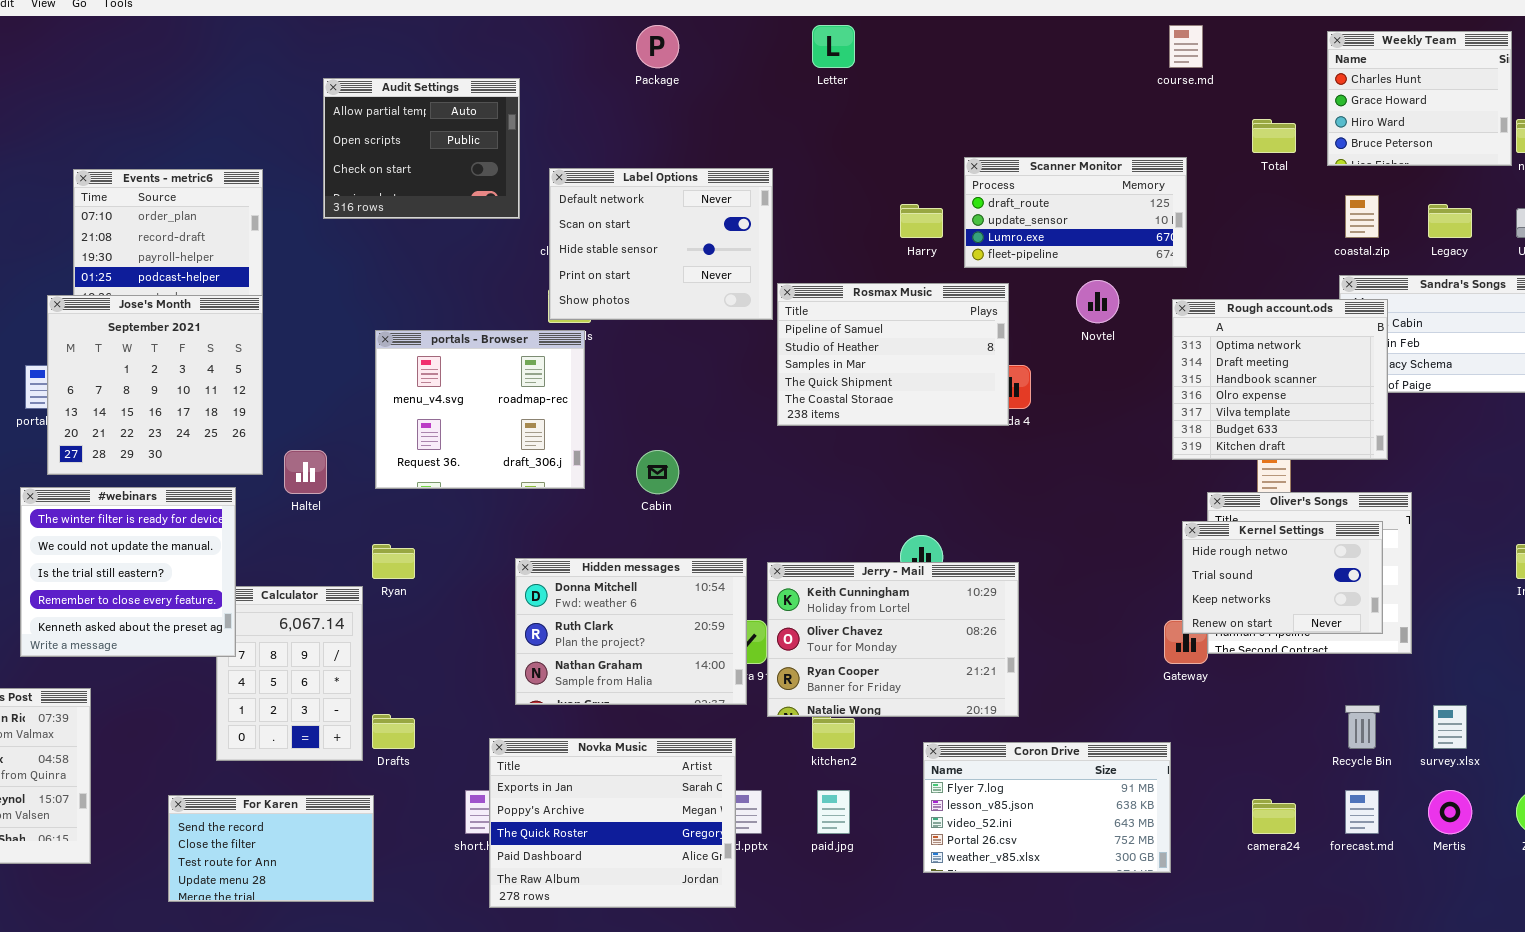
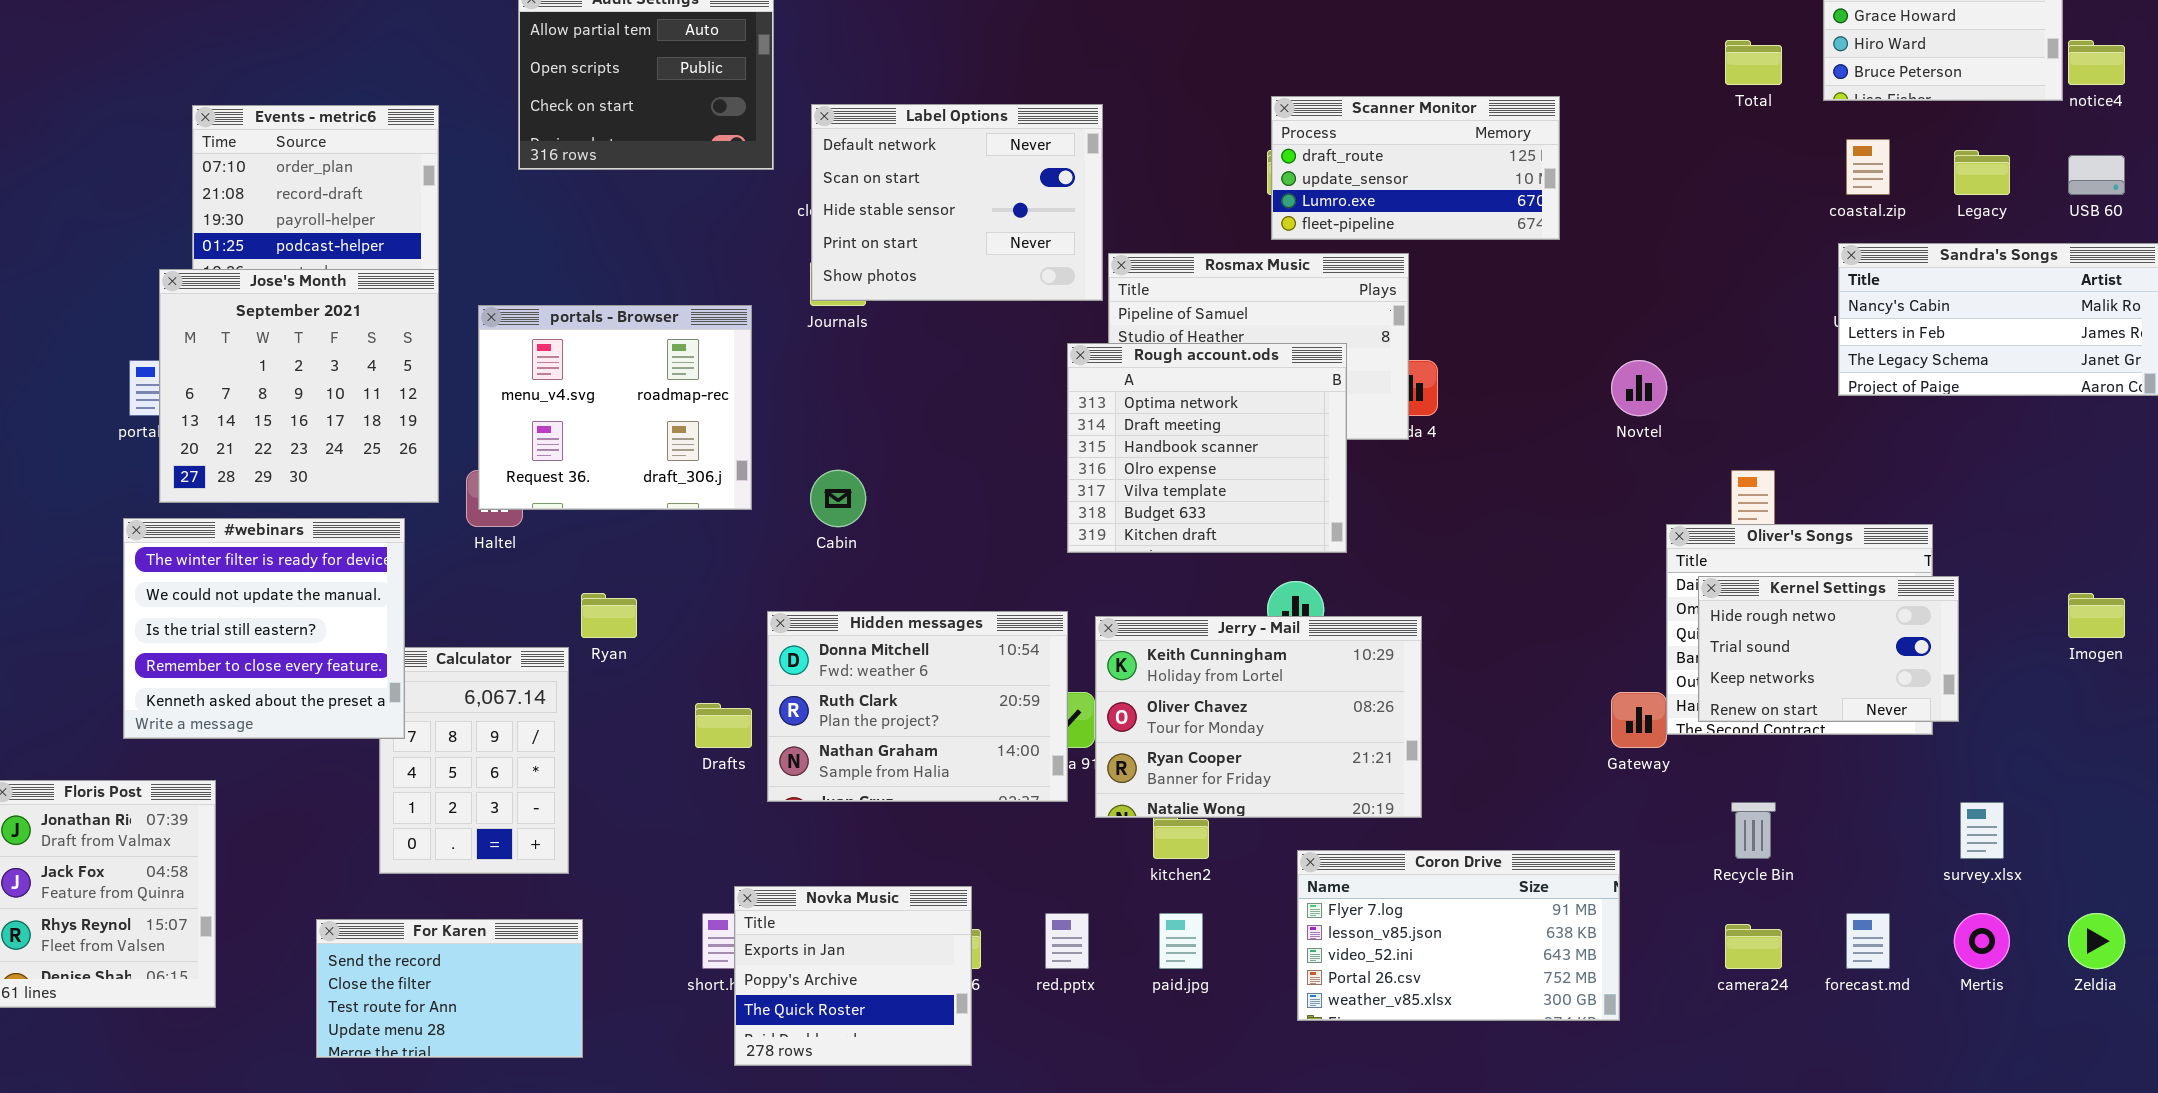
Scanner Monitor: [964,157,1187,268] -> [1271,96,1560,240], moved
Novtel: [1076,280,1119,323] -> [1611,360,1667,416], moved
Rough account.ods: [1172,299,1388,460] -> [1067,343,1347,553], moved
portals - Browser: [375,330,585,489] -> [478,305,752,510], moved
Cabin: [636,450,679,494] -> [810,470,866,527], moved
Kernel Settings: [1182,521,1383,634] -> [1698,576,1959,722], moved
Recycle Bin: [1345,705,1380,749] -> [1731,802,1776,859], moved
Drafts: [372,714,415,749] -> [695,703,752,748], moved
Novka Music: [489,738,736,908] -> [734,886,972,1066], resized

